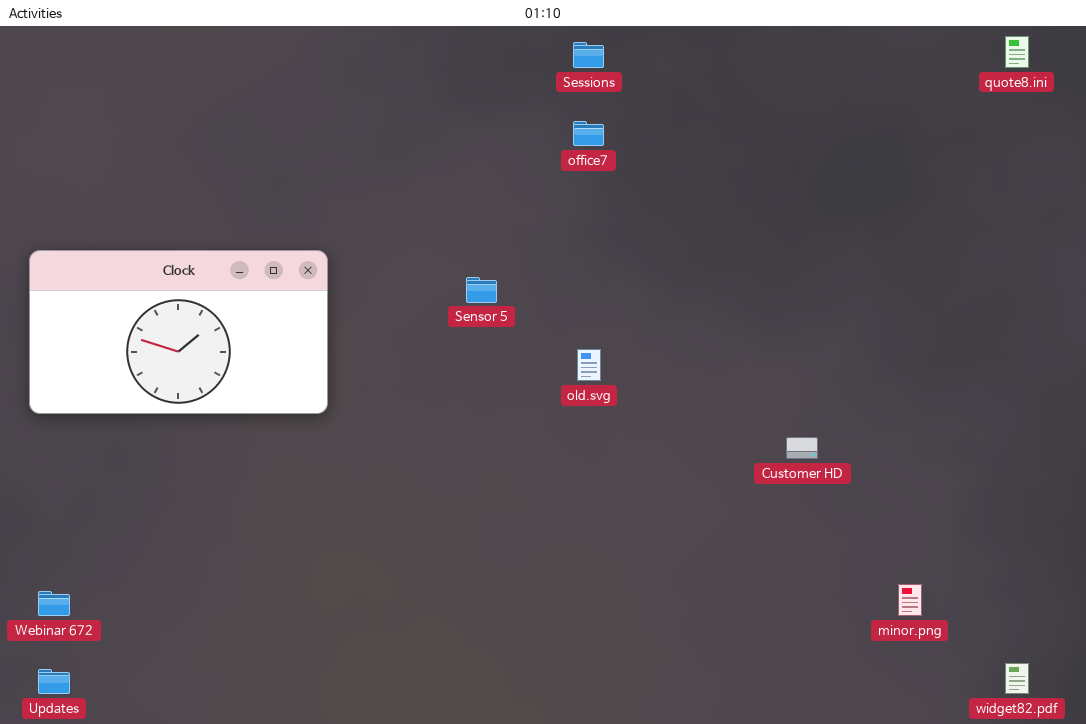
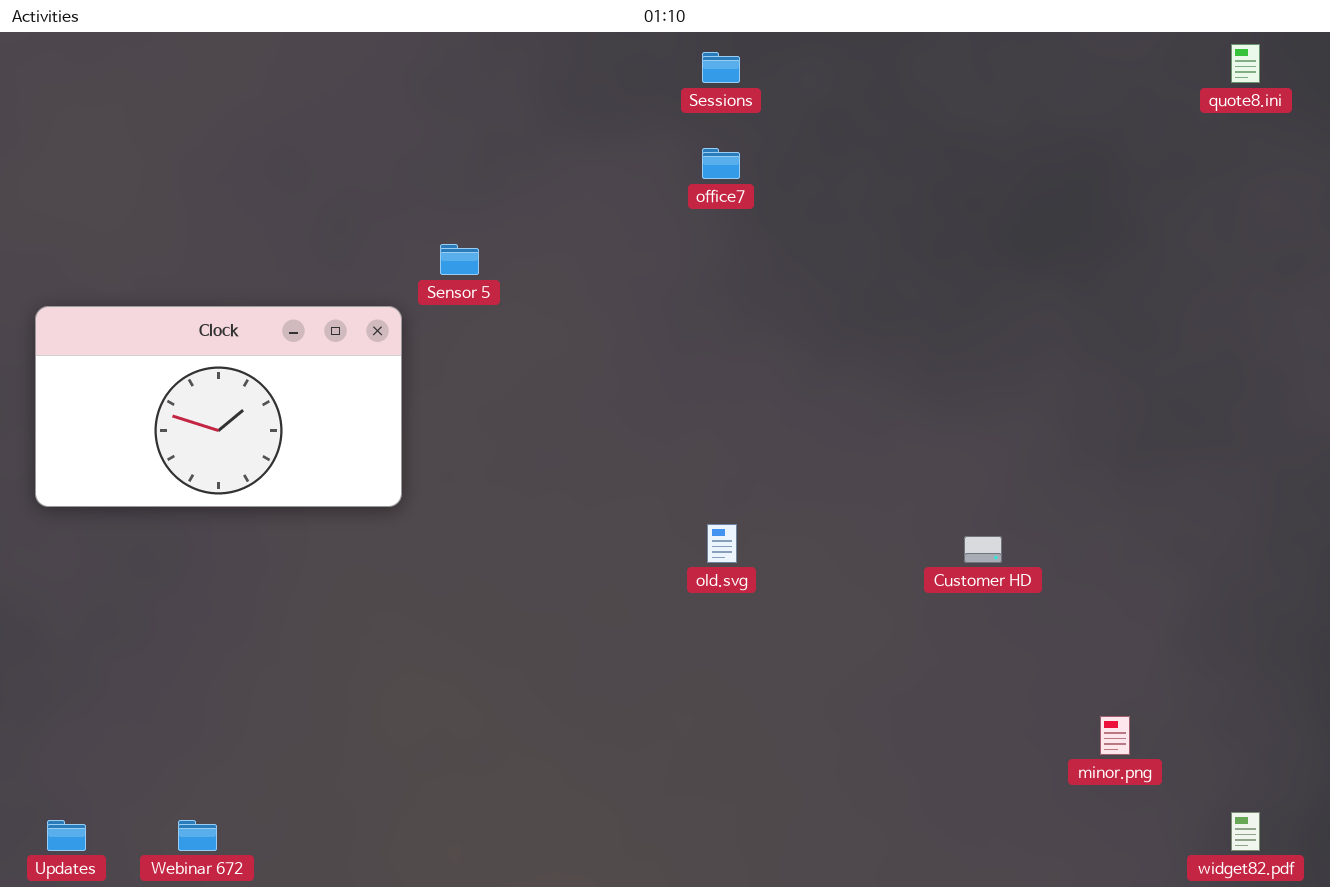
Sensor 5: [466,277,497,303] -> [440,244,479,275], moved
old.svg: [577,349,601,381] -> [707,524,737,563], moved
Webinar 672: [38,591,70,616] -> [178,820,217,851], moved

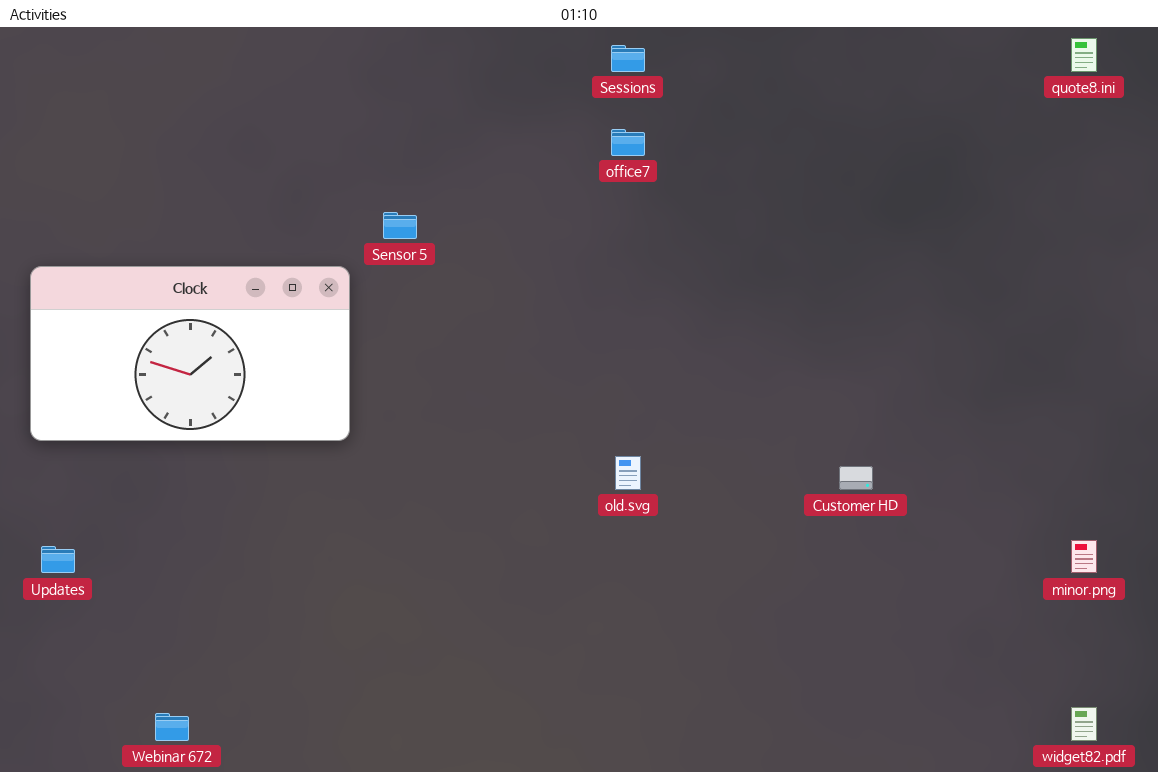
minor.png: [1100,716,1130,755] -> [1071,540,1097,573], moved
Updates: [47,820,86,851] -> [41,546,75,573], moved

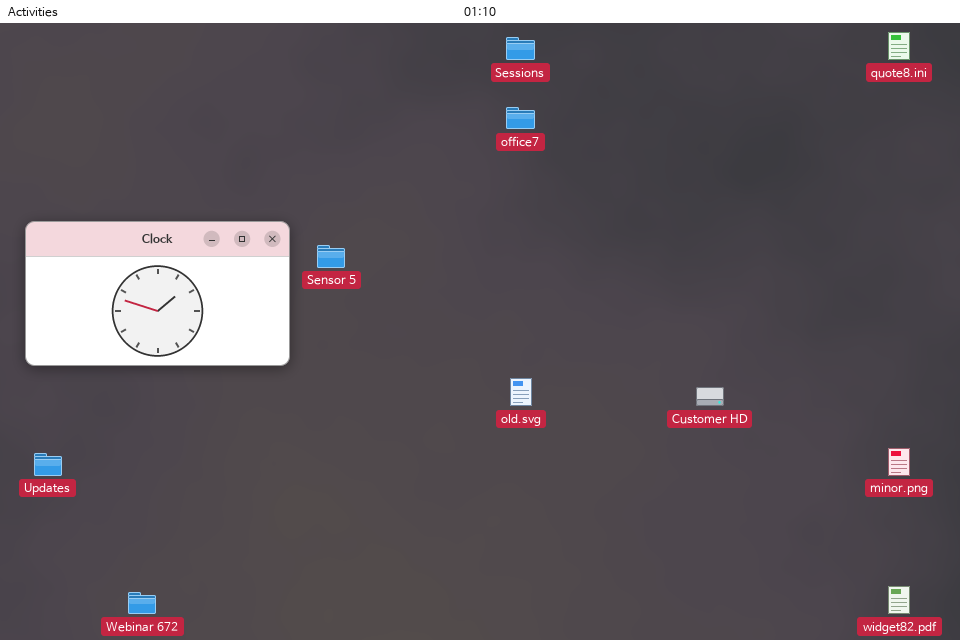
Sensor 5: [383,212,417,239] -> [317,245,345,268], moved

